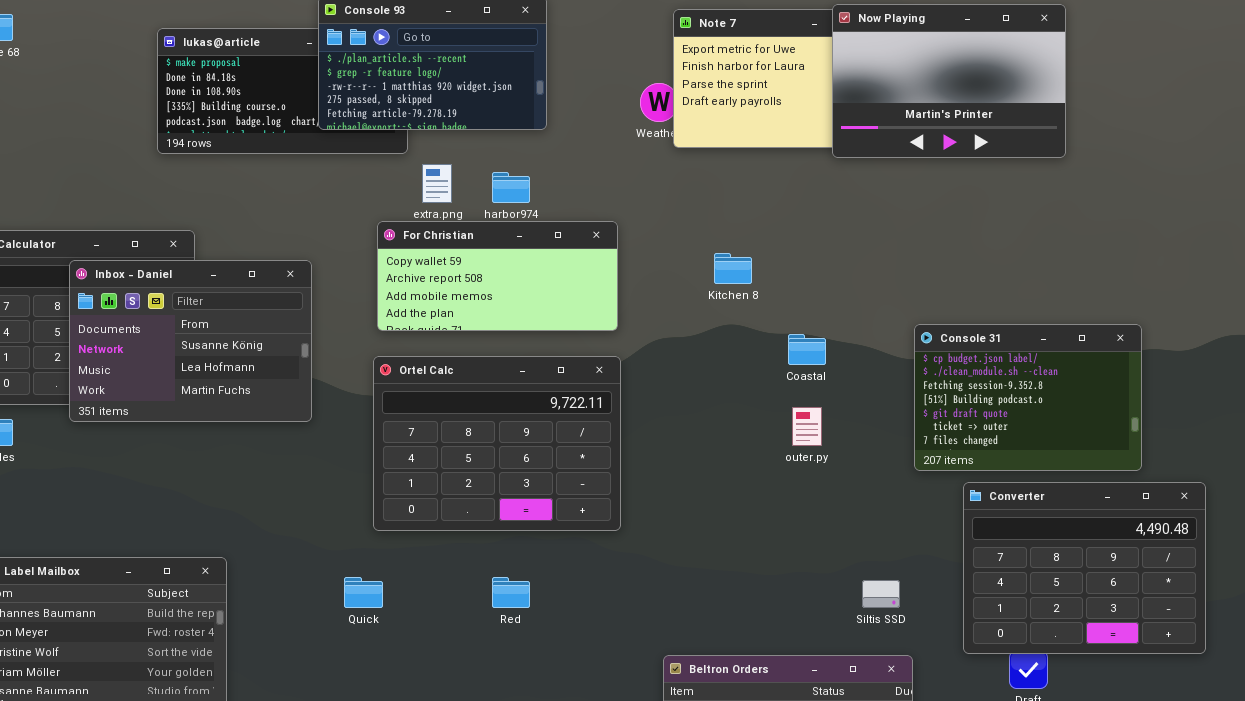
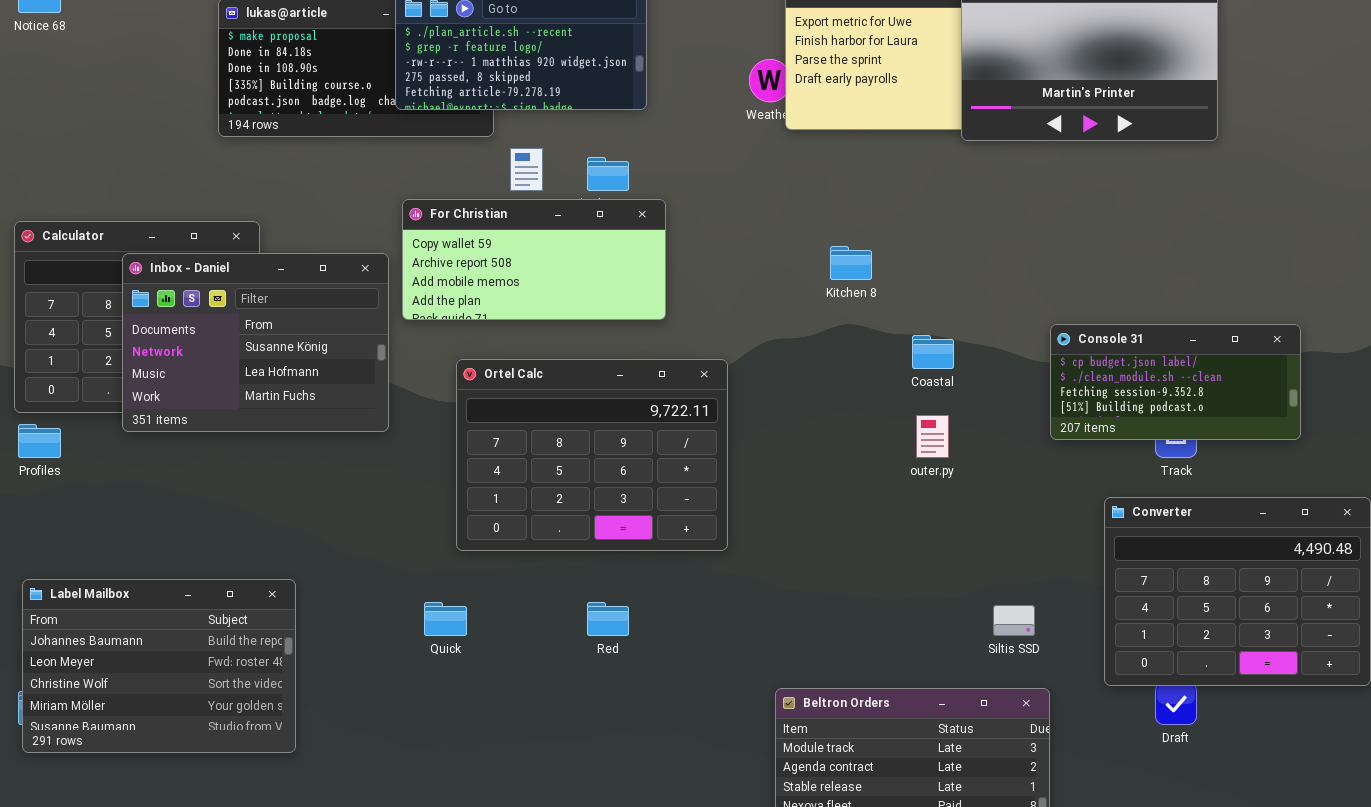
For Christian: [377,221,618,331] -> [402,199,666,320], moved
Console 31: [914,324,1142,471] -> [1050,324,1301,440], resized

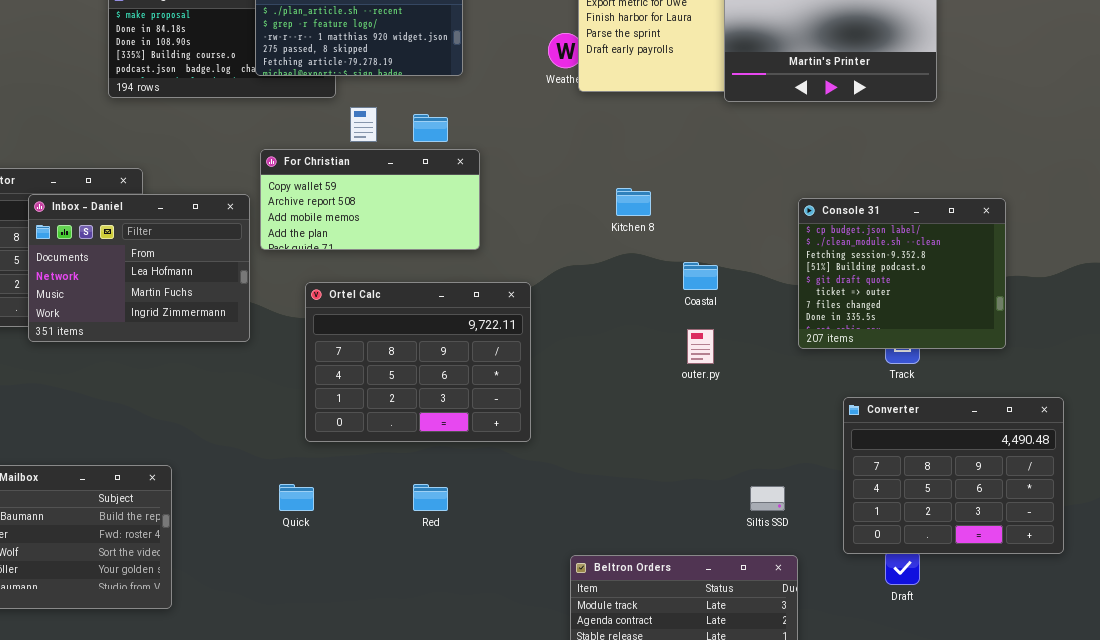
Inbox - Daniel: [122,253,389,432] -> [28,194,250,342], scrolled down 1 row
Console 31: [1050,324,1301,440] -> [798,198,1006,349], resized

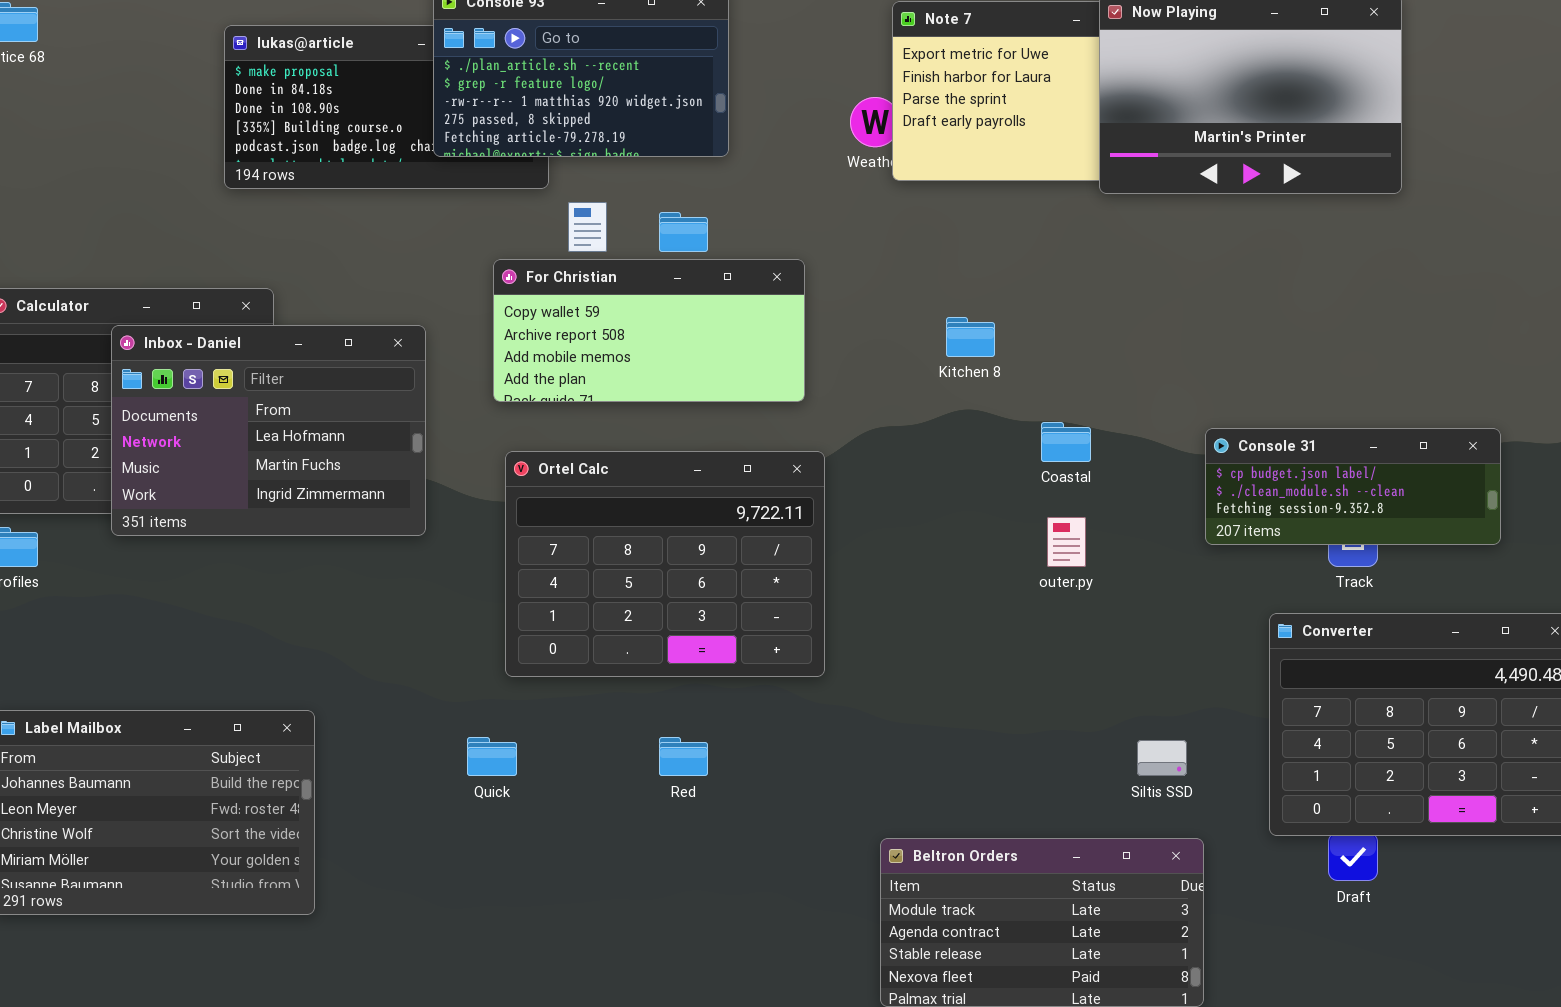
For Christian: [260,149,480,250] -> [493,259,805,402], moved
Console 31: [798,198,1006,349] -> [1205,428,1501,545], resized

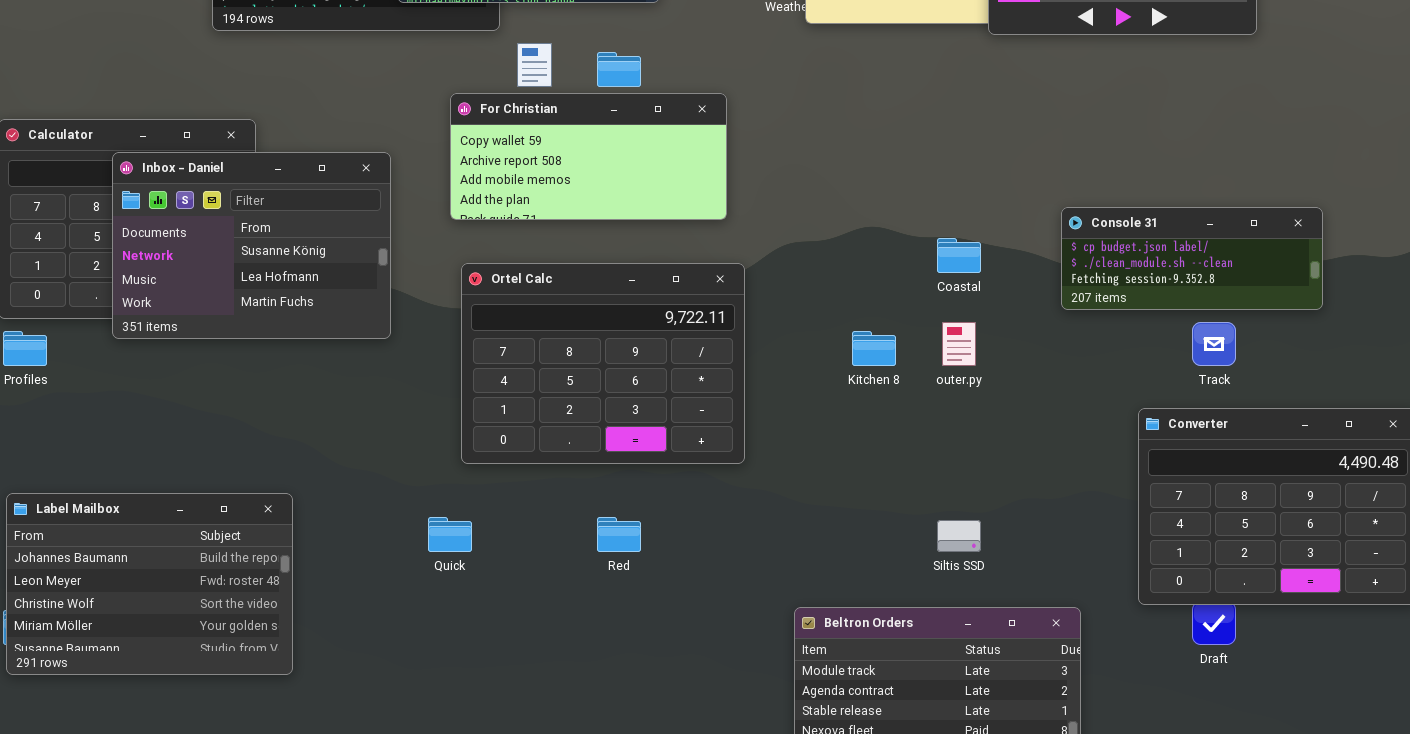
Kitchen 8: [946,317,995,357] -> [852,331,896,366], moved
Inbox - Daniel: [111,325,426,536] -> [112,152,391,339], scrolled up 1 row
Console 31: [1205,428,1501,545] -> [1061,207,1323,310], moved
Siltis SSD: [1137,740,1187,776] -> [937,520,981,552], moved

